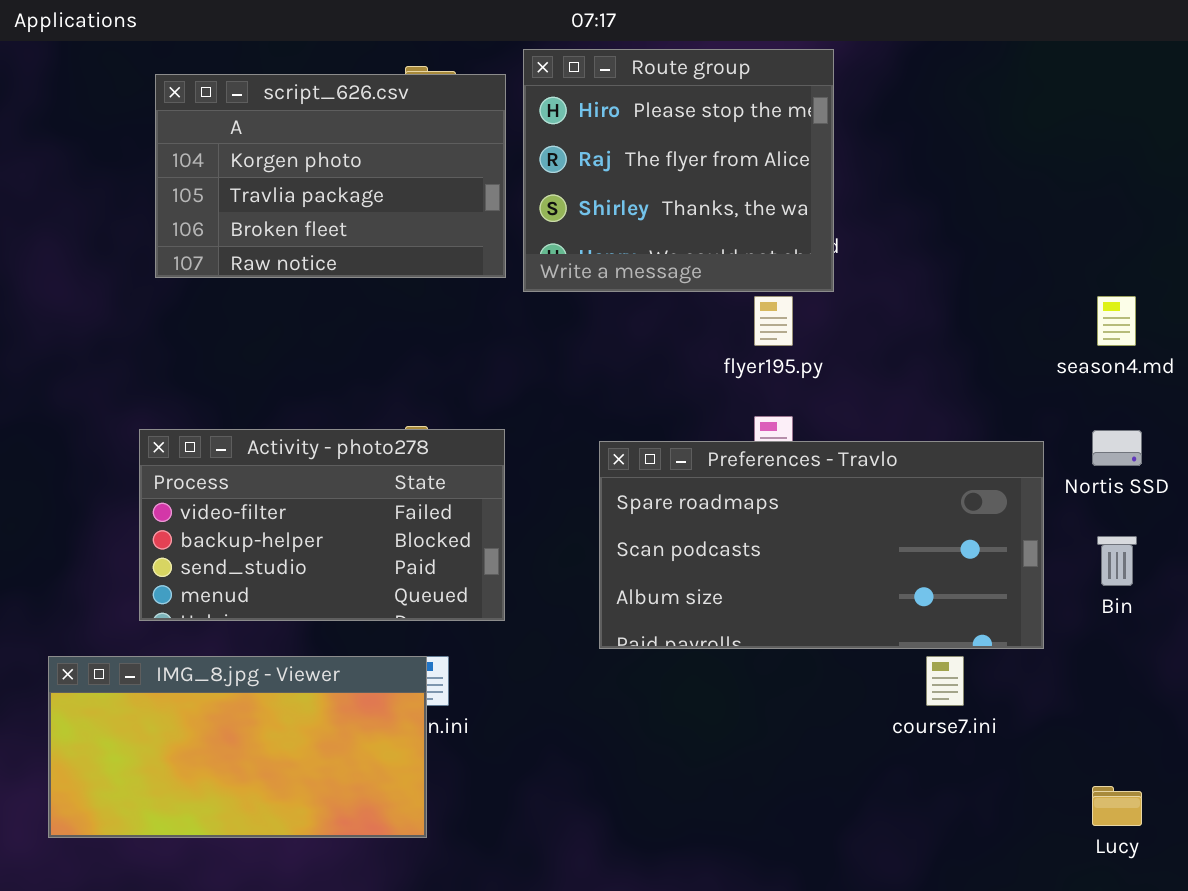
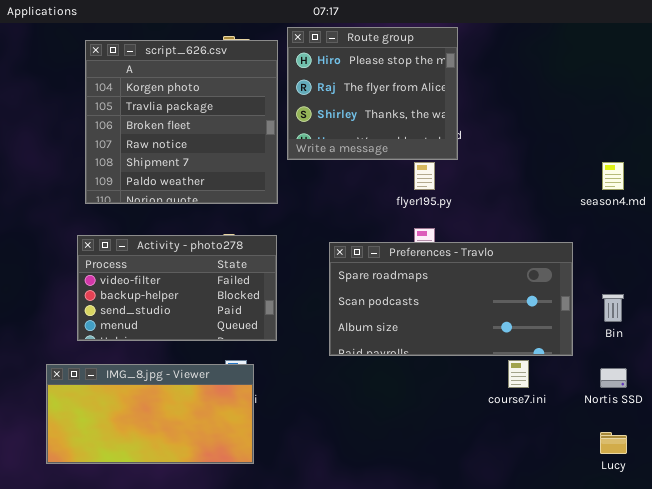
script_626.csv: [155,74,506,278] -> [85,40,278,204], resized
Nortis SSD: [1092,430,1142,466] -> [600,368,627,388], moved
IMG_8.jpg - Viewer: [48,656,427,838] -> [46,364,254,464], moved

